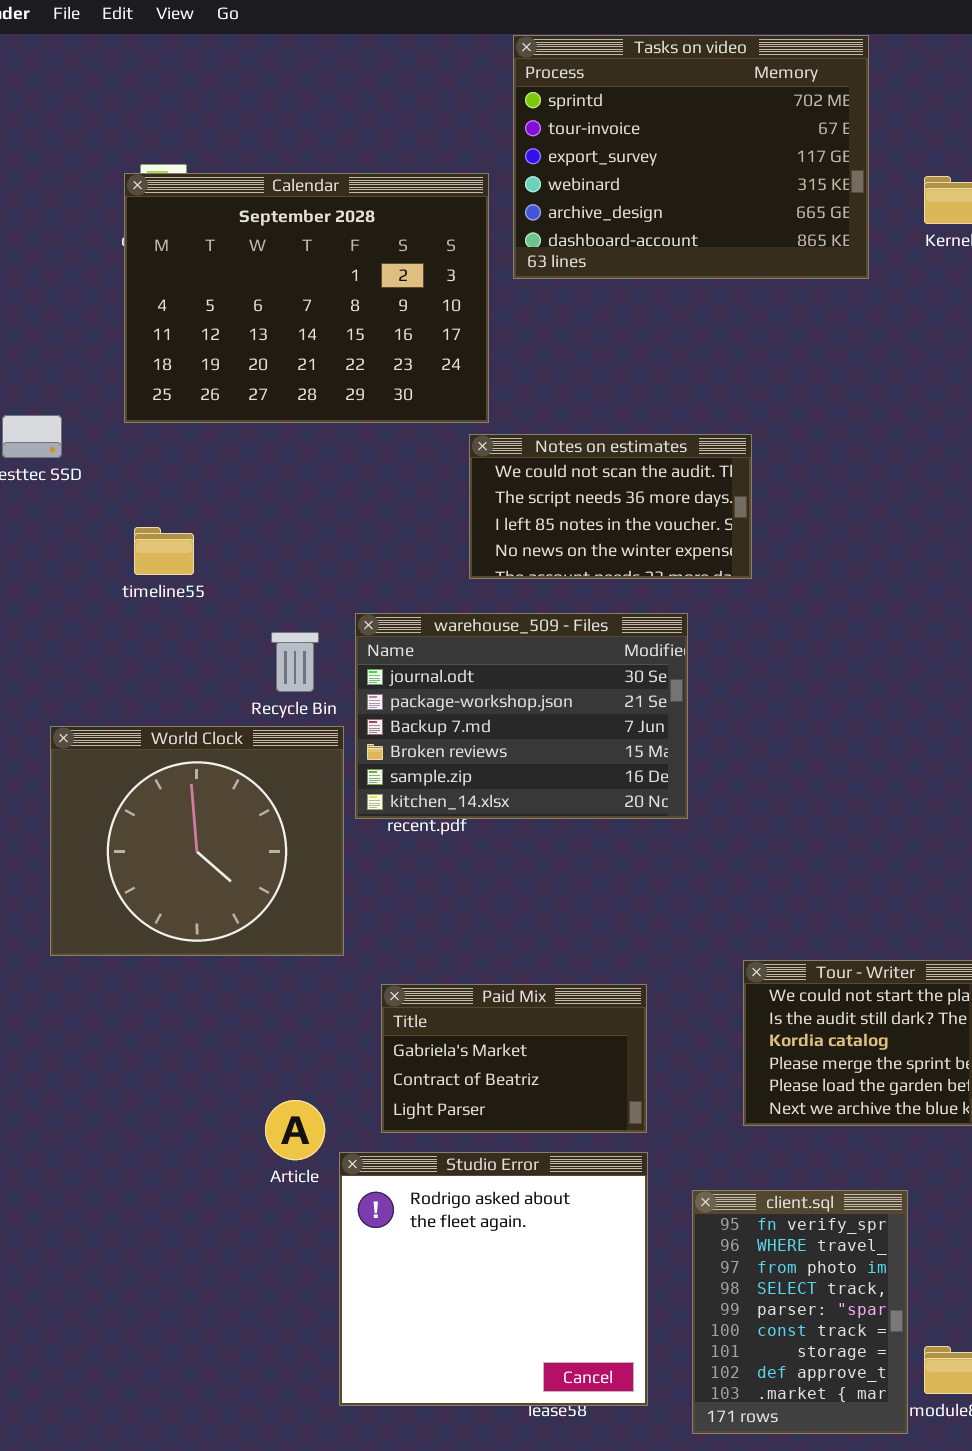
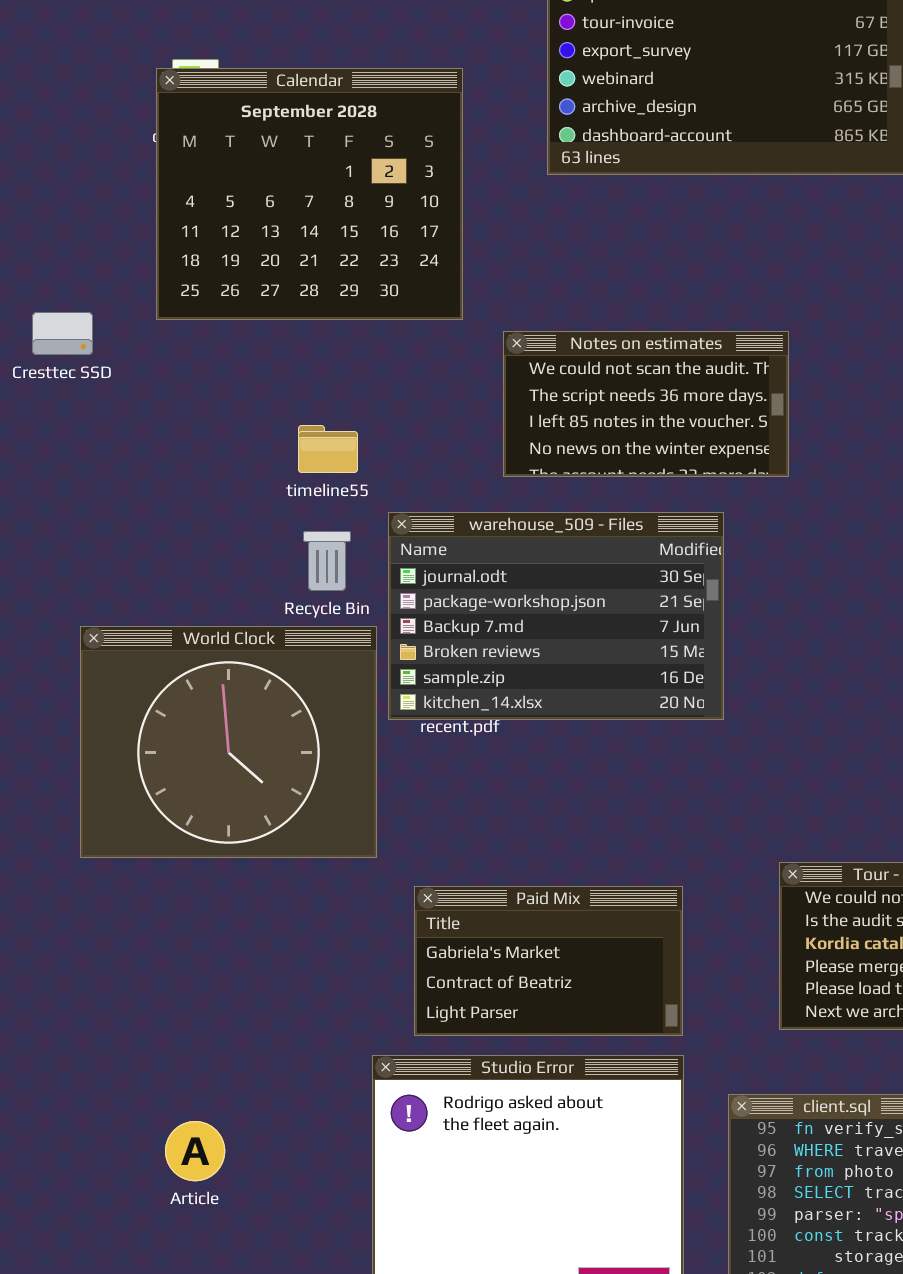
Calendar: [124,173,489,423] -> [156,68,463,320], resized
timeline55: [134,527,194,575] -> [298,425,358,473], moved
Article: [265,1100,325,1160] -> [165,1121,225,1181], moved

